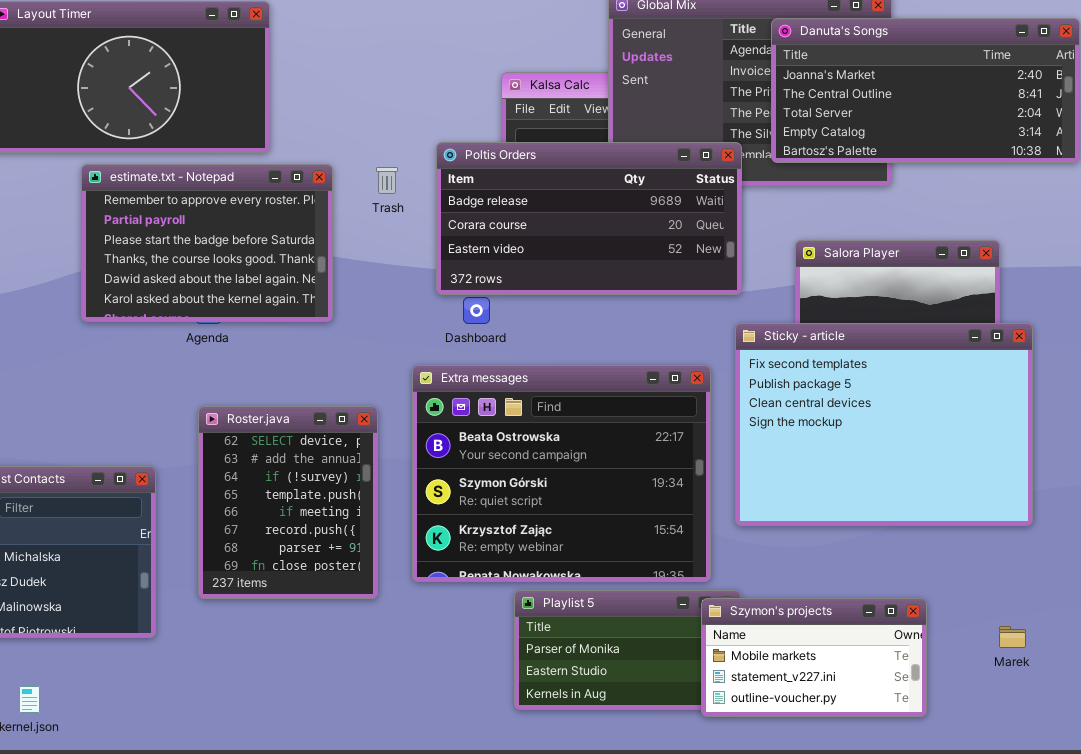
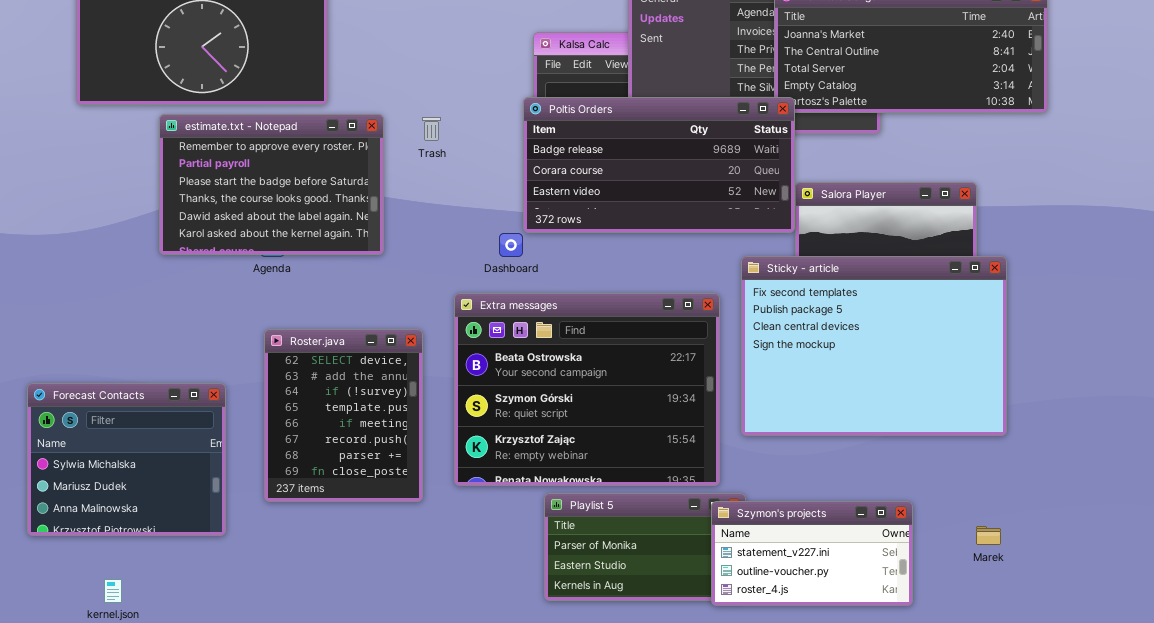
Poltis Orders: [436,142,742,295] -> [523,97,795,233], moved
Szymon's projects: [701,598,927,717] -> [711,501,913,606], scrolled down 1 row

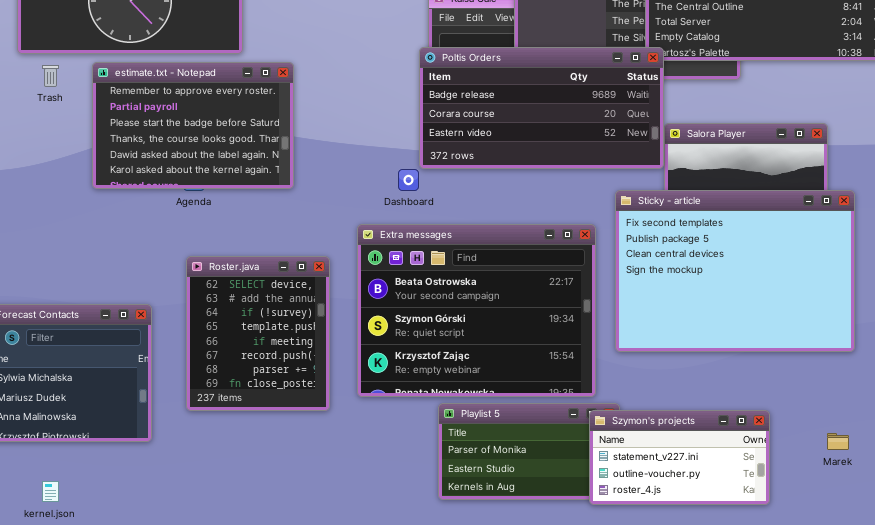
Trash: [422,117,441,141] -> [42,65,59,87], moved

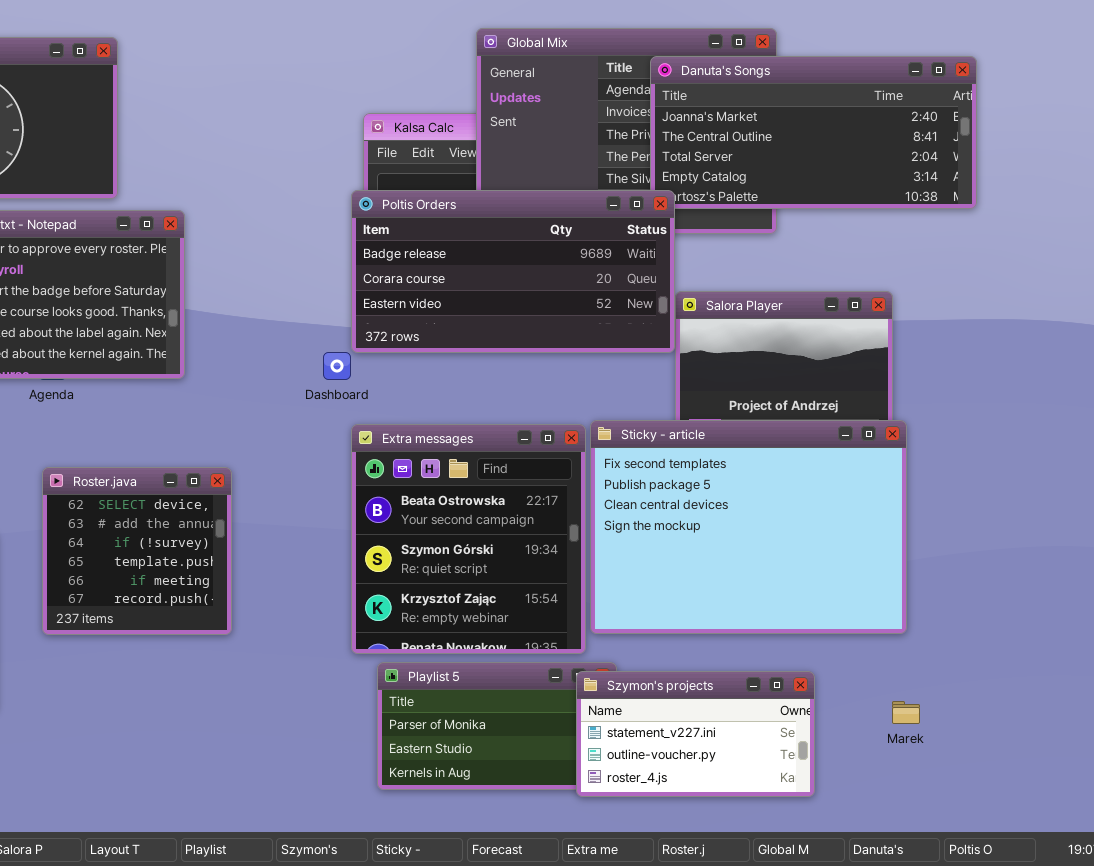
Sticky - article: [615,190,855,352] -> [590,420,907,634], moved
Extra messages: [357,224,596,397] -> [351,424,586,654], resized
Roster.java: [186,256,330,411] -> [42,467,232,635], resized

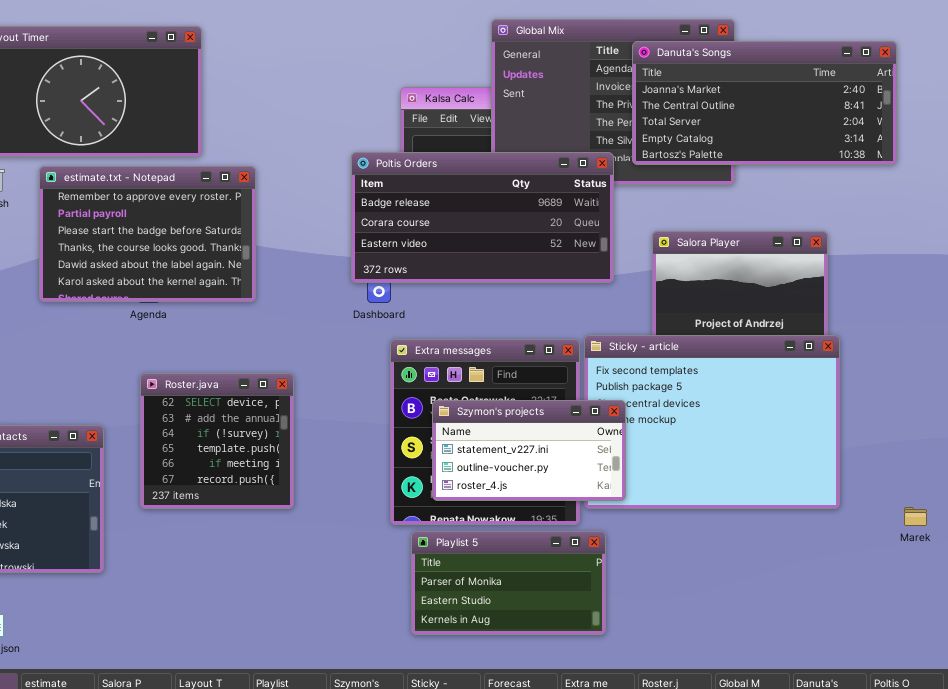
Poltis Orders: [351,190,675,353] -> [351,152,614,283], moved
Szymon's projects: [576,671,815,797] -> [432,400,626,501], moved
Marek: [892,701,920,724] -> [904,507,927,526], moved

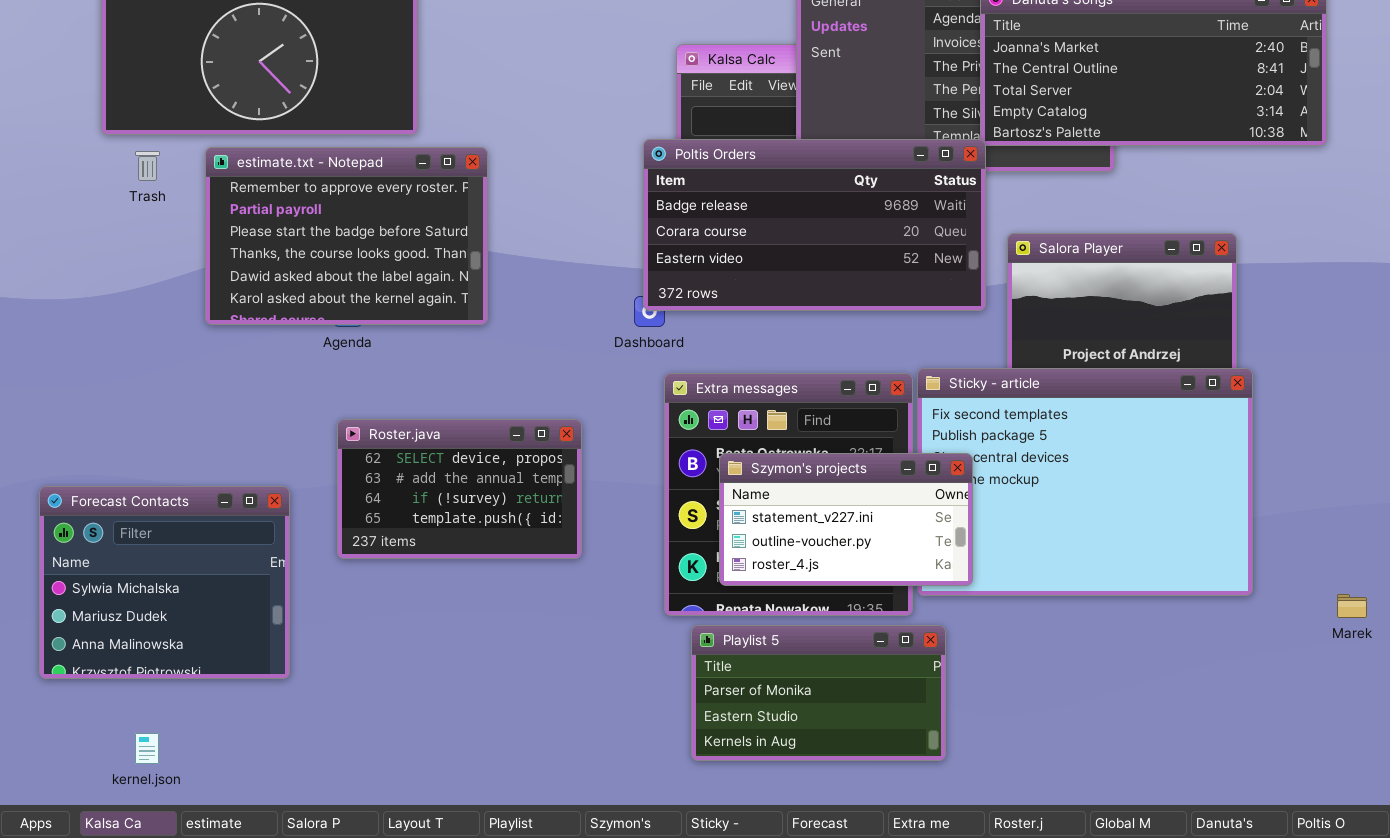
Poltis Orders: [351,152,614,283] -> [643,139,986,311], moved
Roster.java: [140,373,294,509] -> [337,419,582,559], resized

